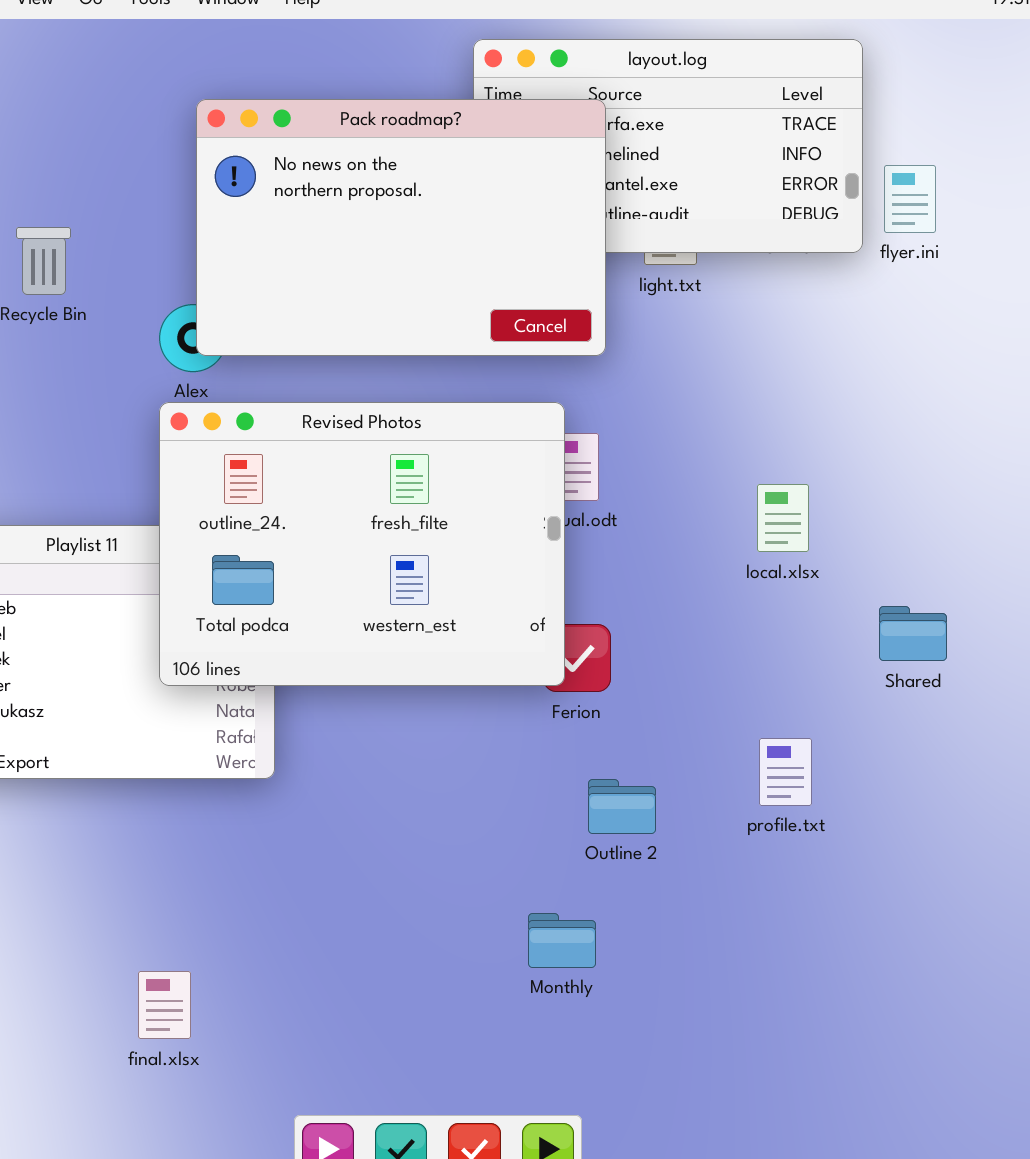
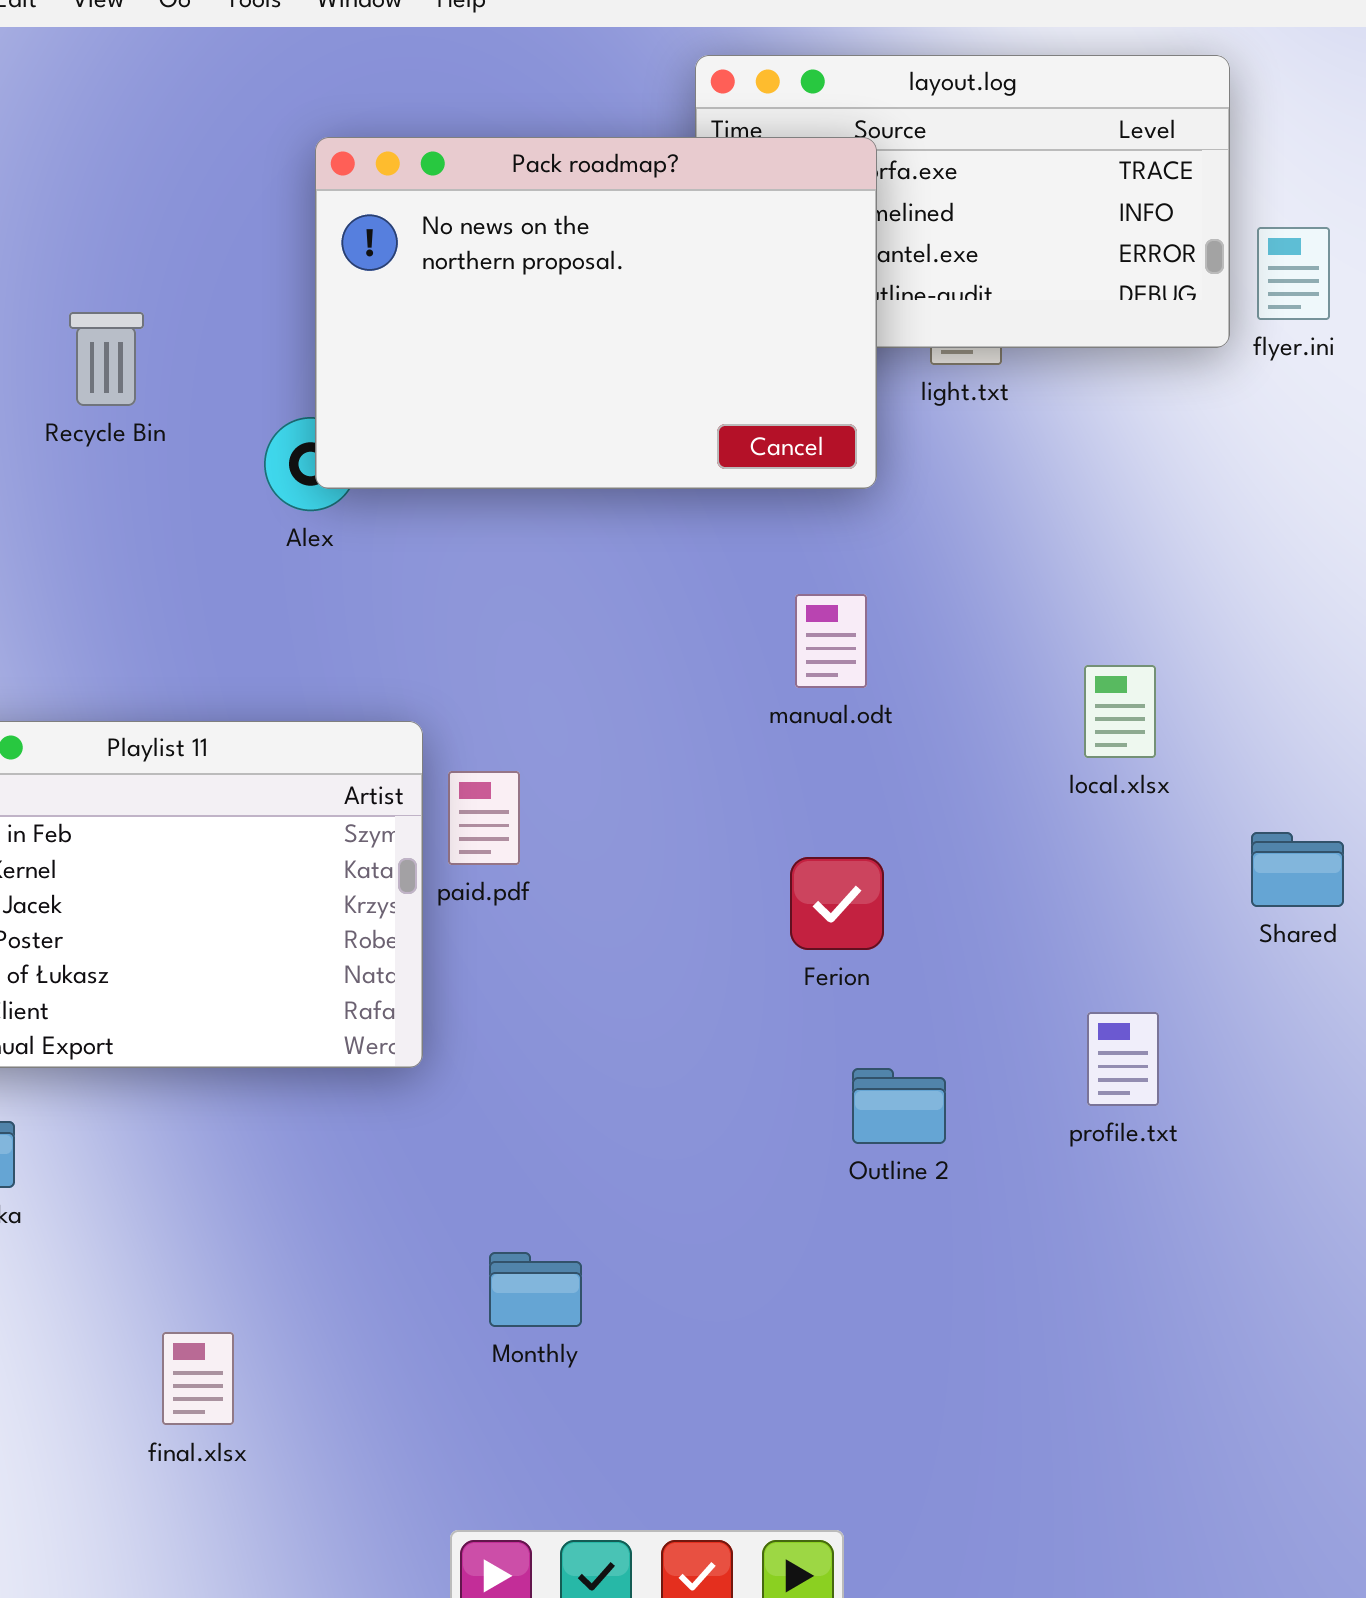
Revised Photos: [159,402,565,686] -> none, closed
Monthly: [528,913,596,968] -> [489,1252,582,1327], moved
final.xlsx: [138,971,191,1039] -> [162,1332,234,1425], moved

